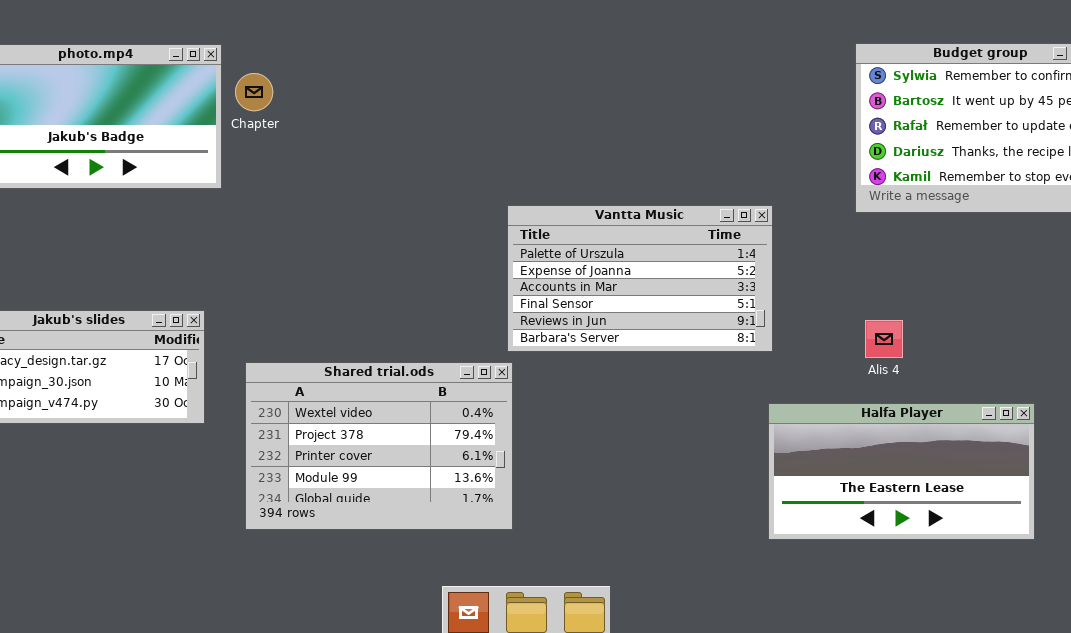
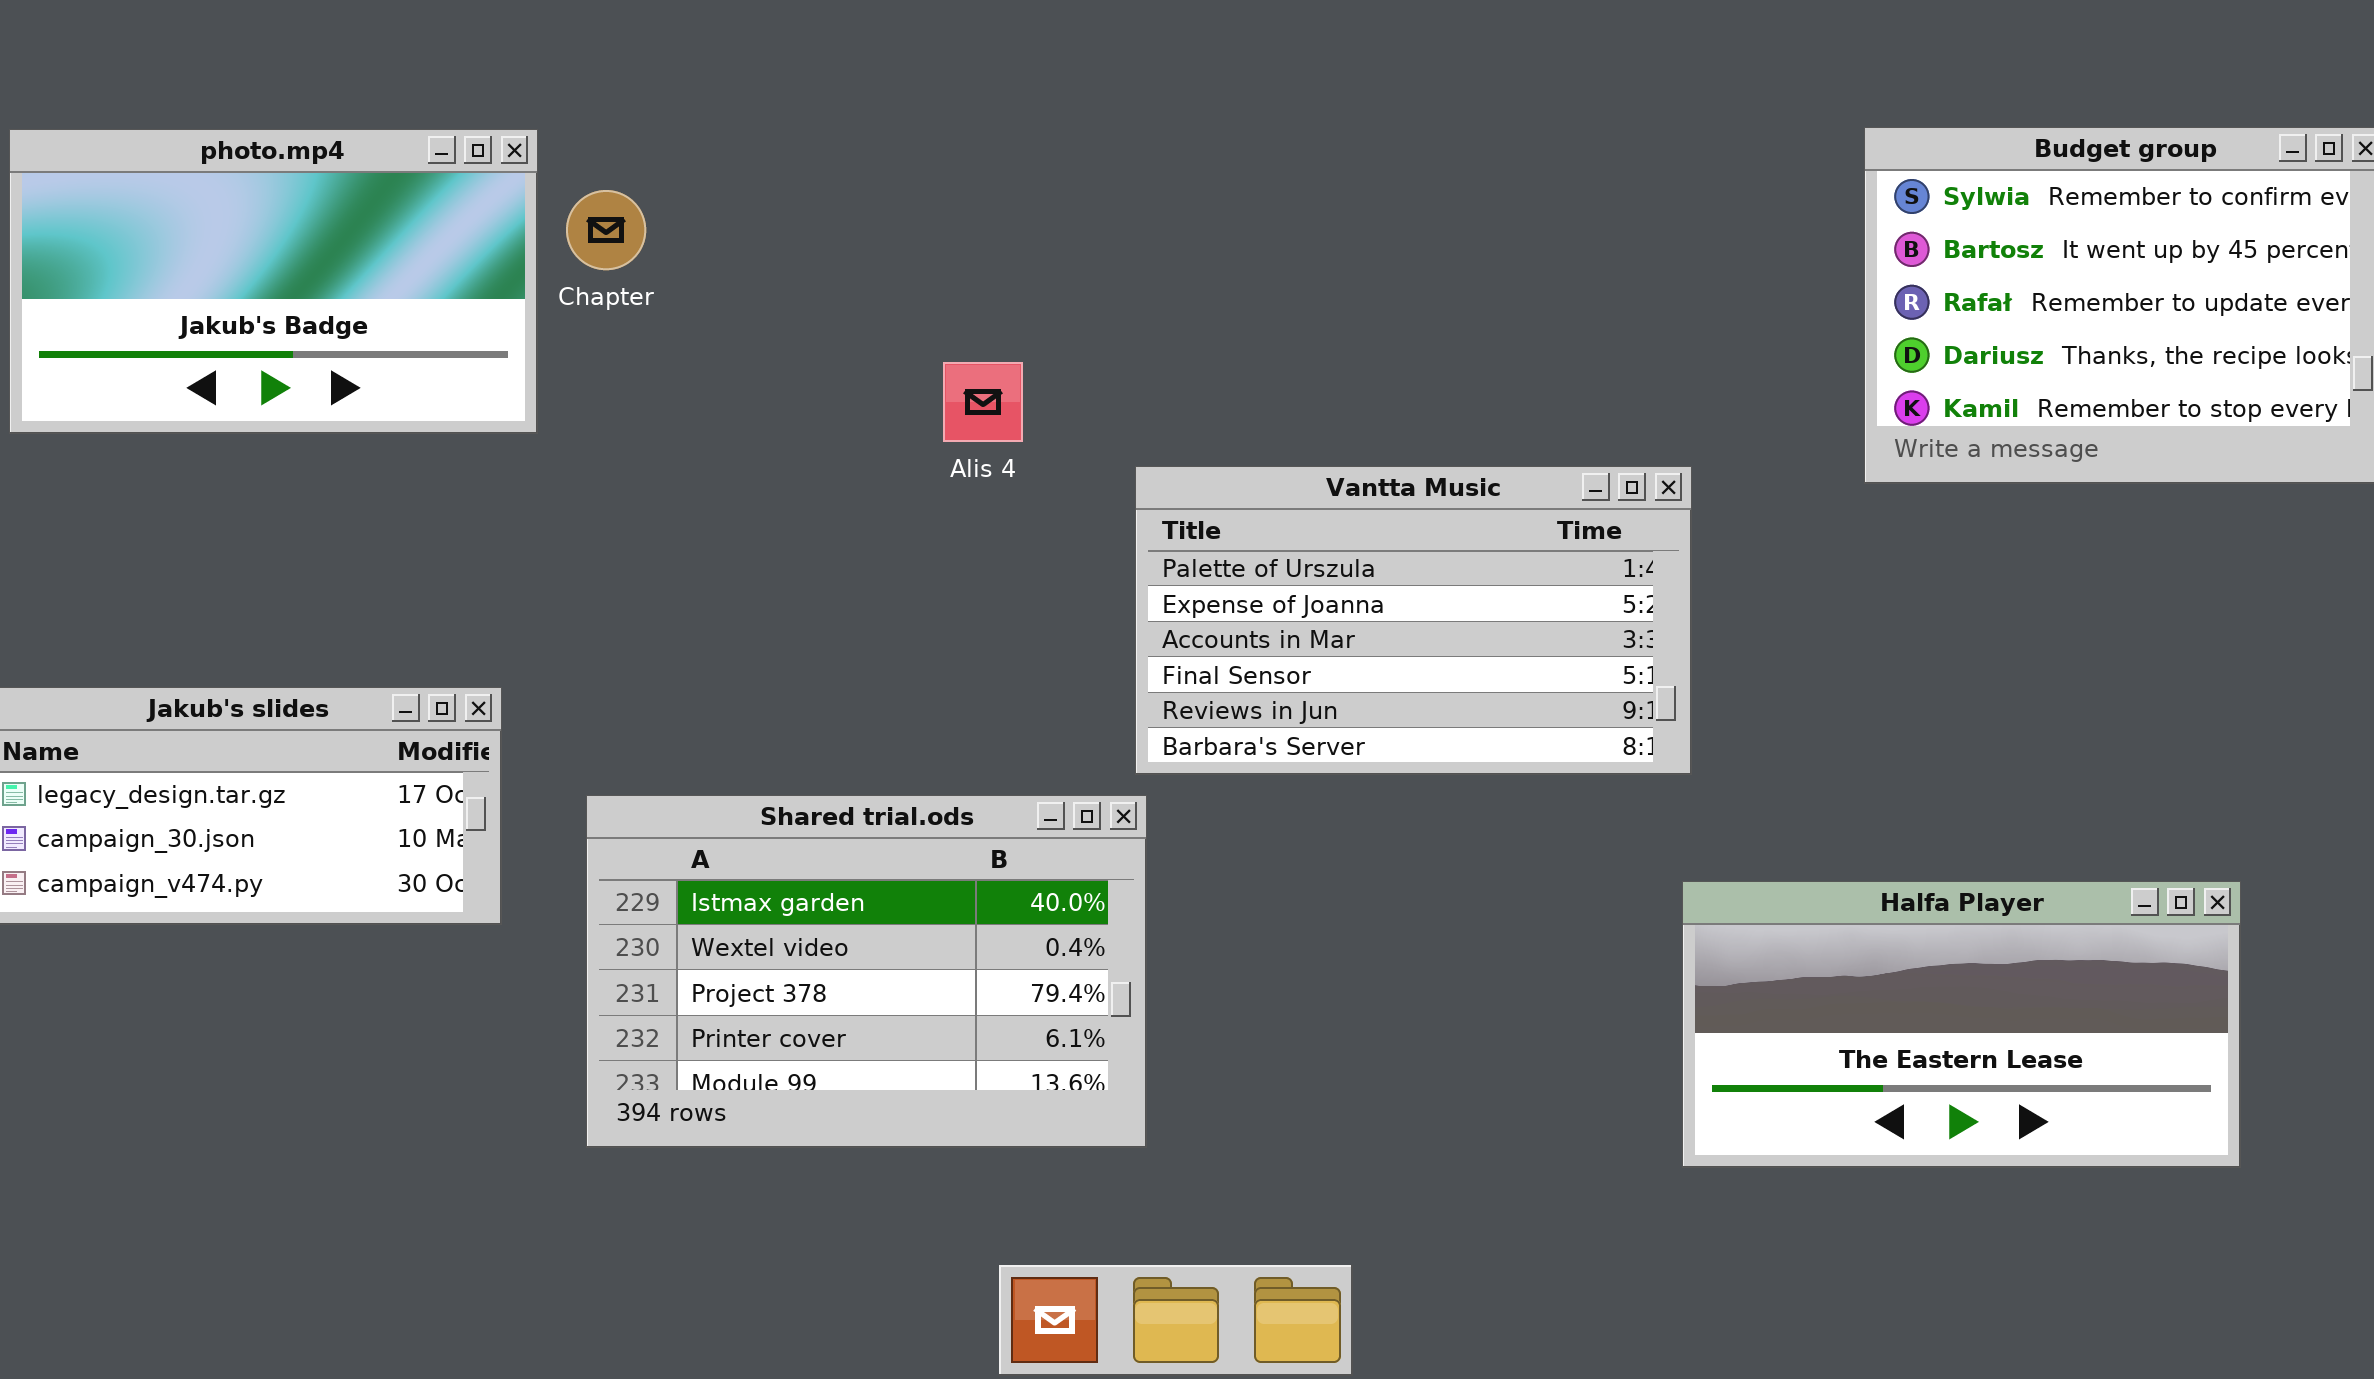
Alis 4: [865,320,903,358] -> [943,362,1023,442], moved
Shared trial.ods: [245,362,513,530] -> [586,795,1147,1148], scrolled up 1 row

